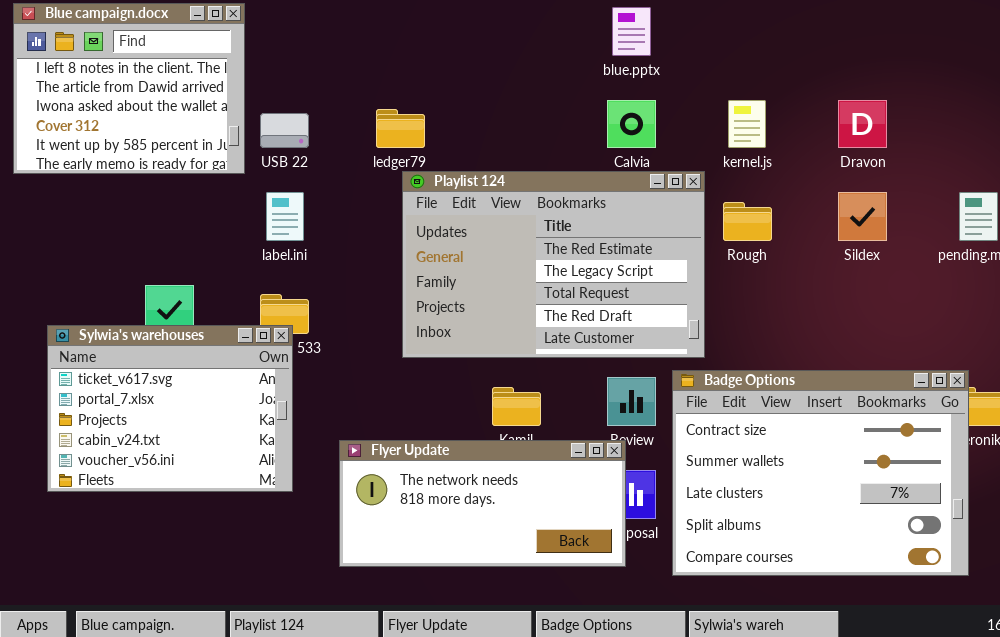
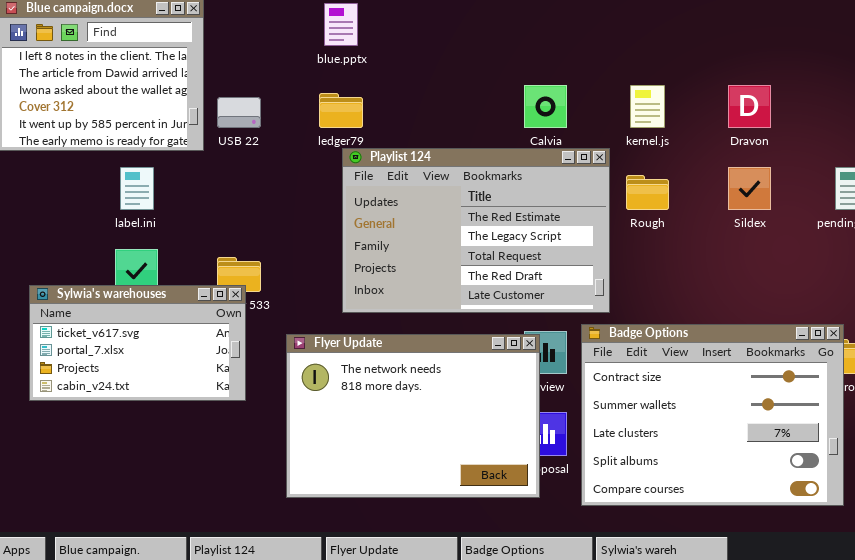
blue.pptx: [612,7,651,56] -> [324,3,358,46], moved
label.ini: [266,192,304,241] -> [120,167,154,210], moved
Sylwia's warehouses: [47,325,293,492] -> [29,285,246,401], resized
Flyer Update: [339,440,626,567] -> [286,334,540,498], resized

